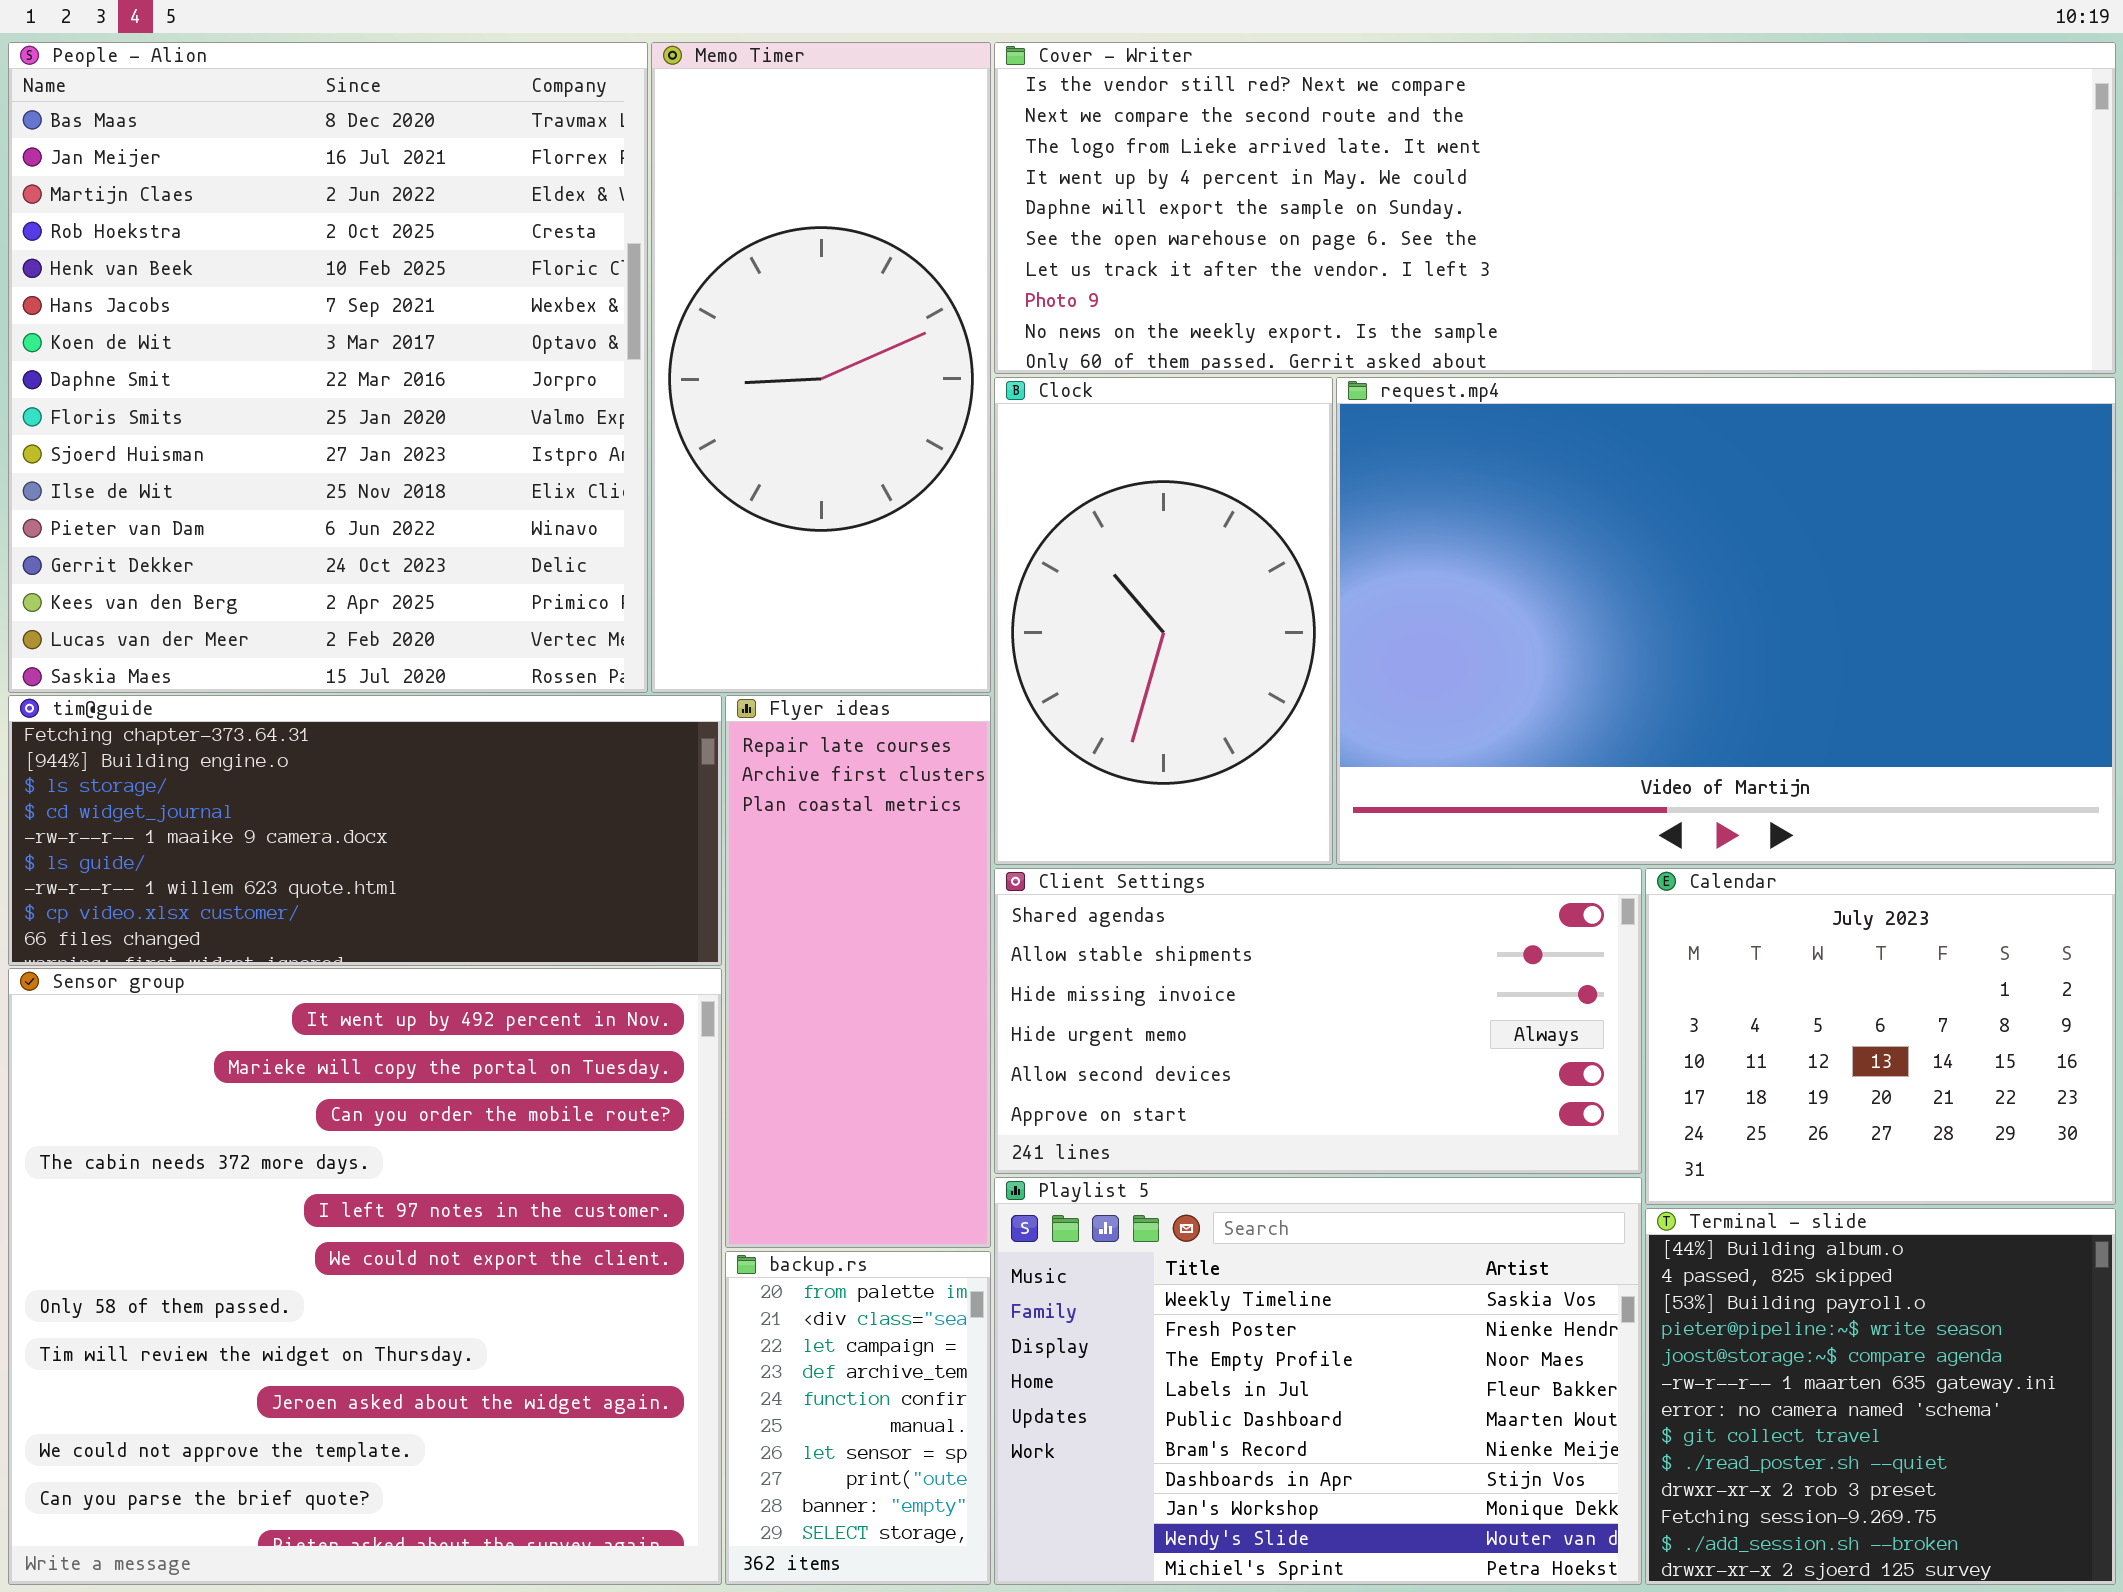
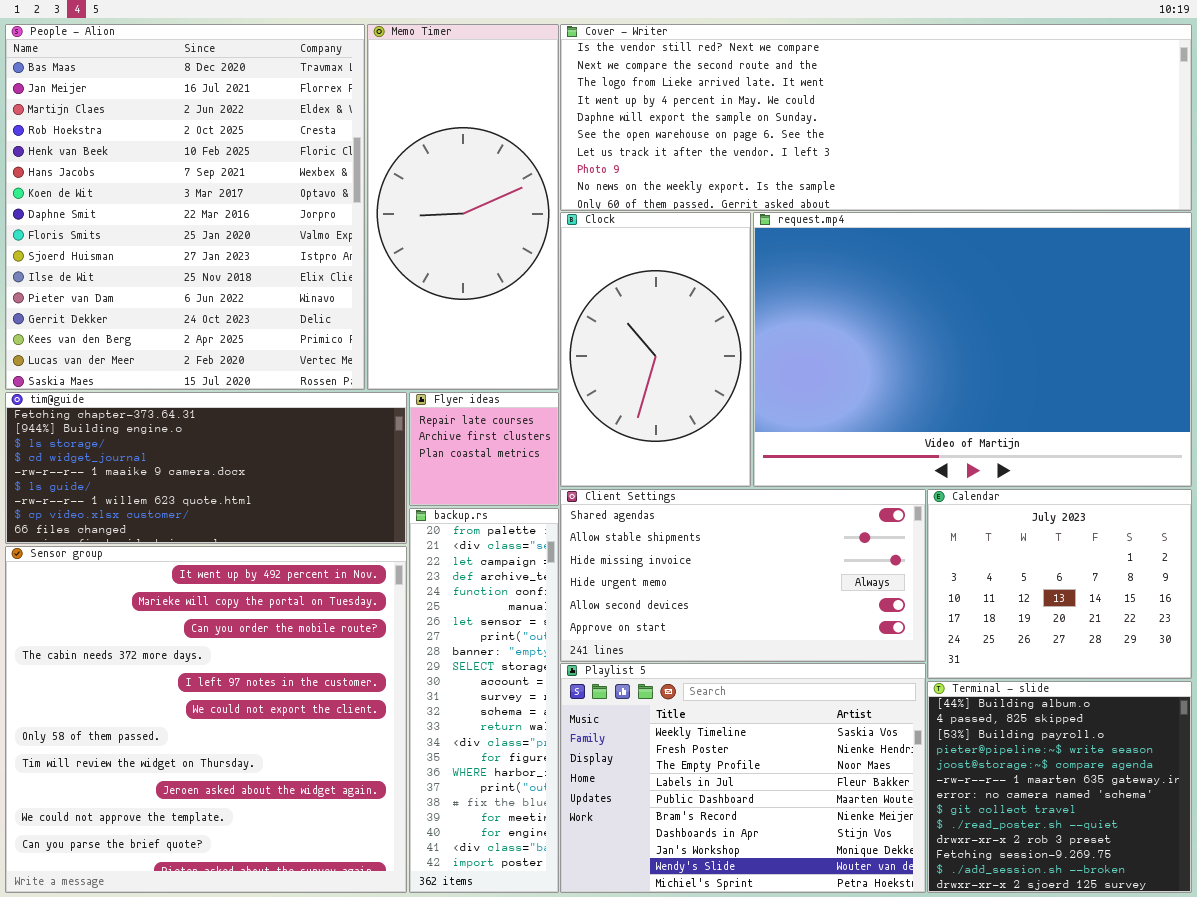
Flyer ideas: [725,695,991,1248] -> [409,392,559,506], resized
backup.rs: [725,1251,991,1585] -> [409,508,559,893], resized

